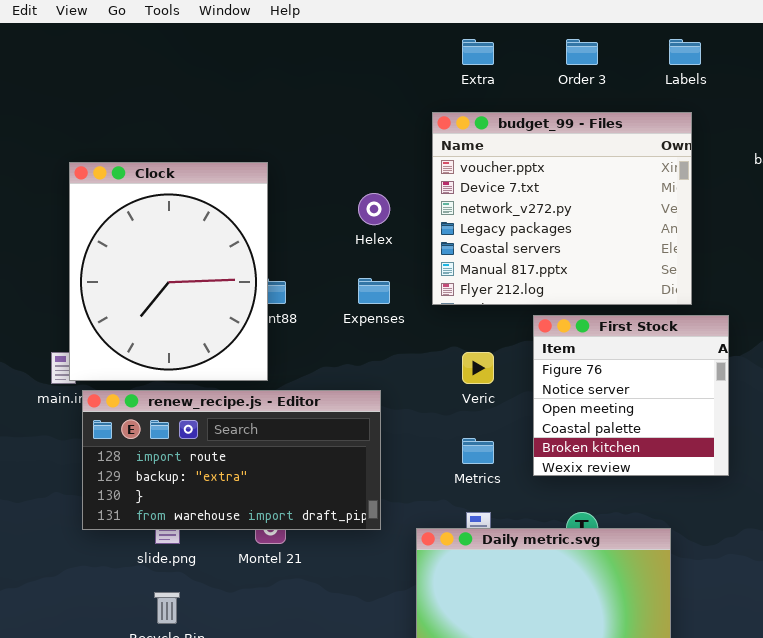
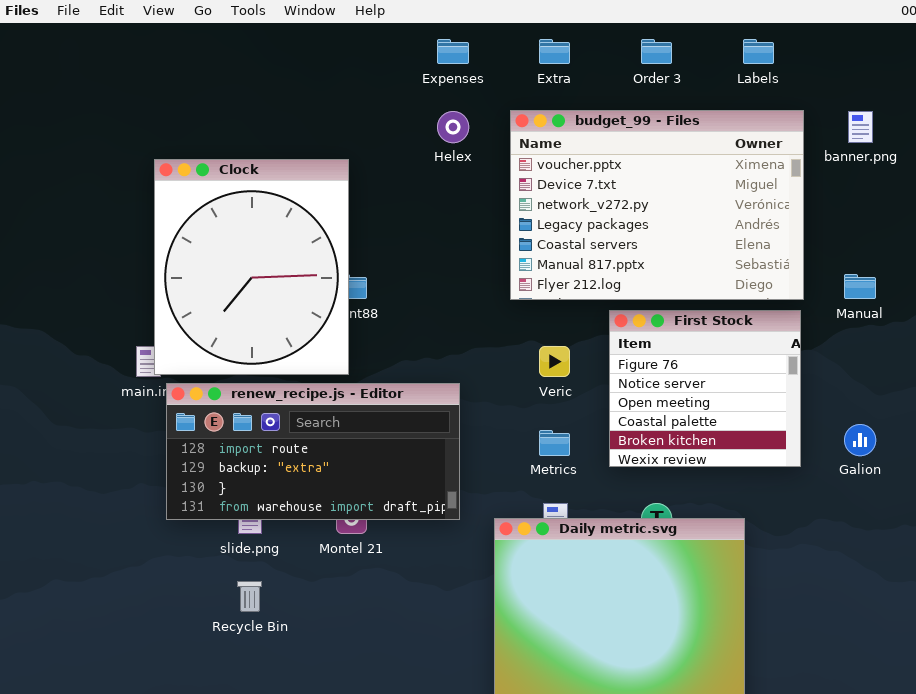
budget_99 - Files: [432,112,692,305] -> [510,110,804,300], resized
Helex: [358,193,390,225] -> [437,111,469,143], moved
Expenses: [358,278,390,304] -> [437,39,469,64], moved

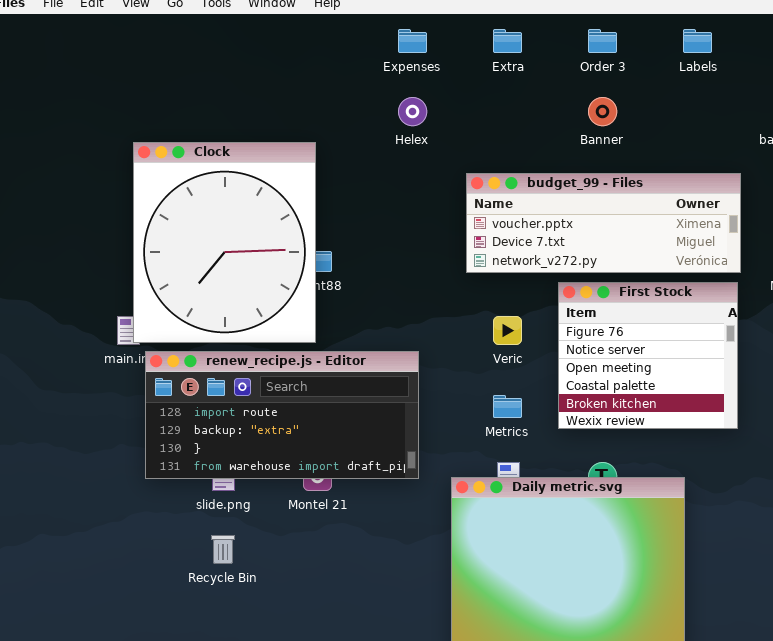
budget_99 - Files: [510,110,804,300] -> [466,173,741,273], resized

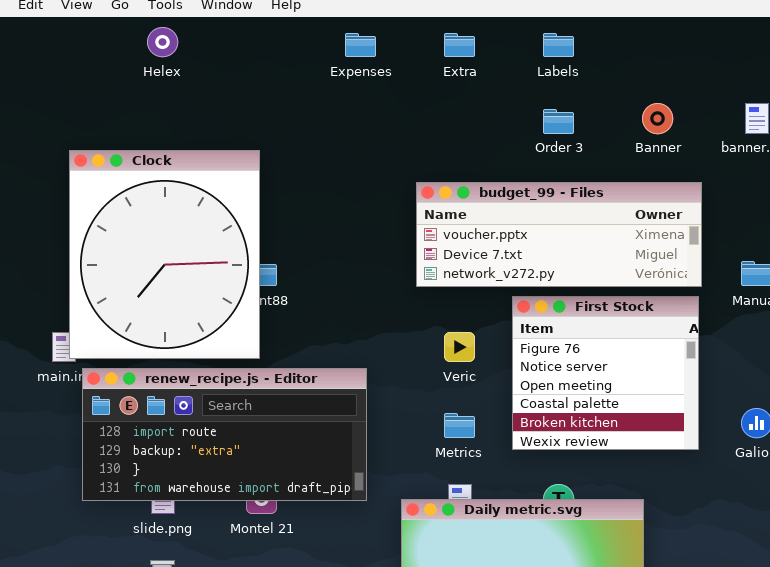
Order 3: [588,29,617,53] -> [543,109,574,134], moved
Labels: [683,29,712,53] -> [543,33,574,57], moved
Helex: [398,97,427,126] -> [147,27,178,57], moved
Banner: [588,97,617,126] -> [642,103,673,134], moved

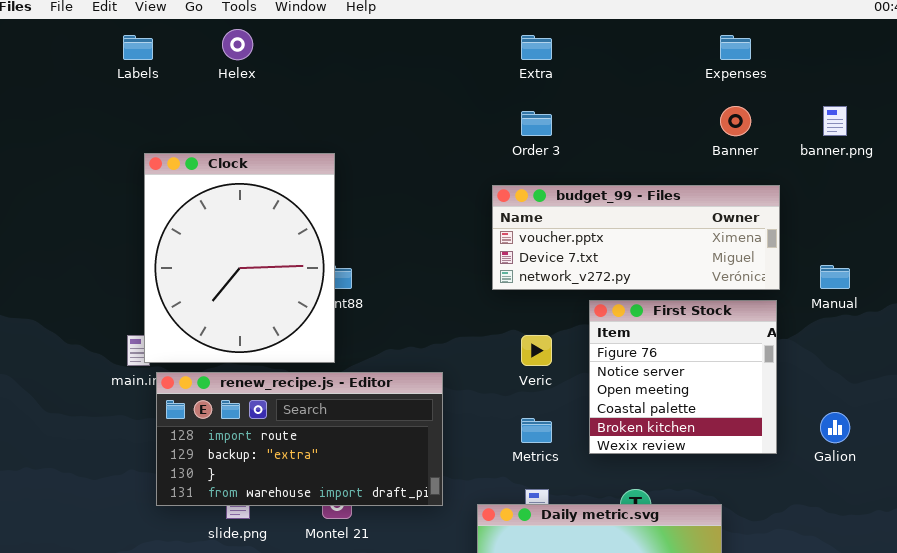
Expenses: [345,33,376,57] -> [720,35,751,60], moved
Labels: [543,33,574,57] -> [123,35,153,60], moved
Order 3: [543,109,574,134] -> [521,111,552,136], moved

